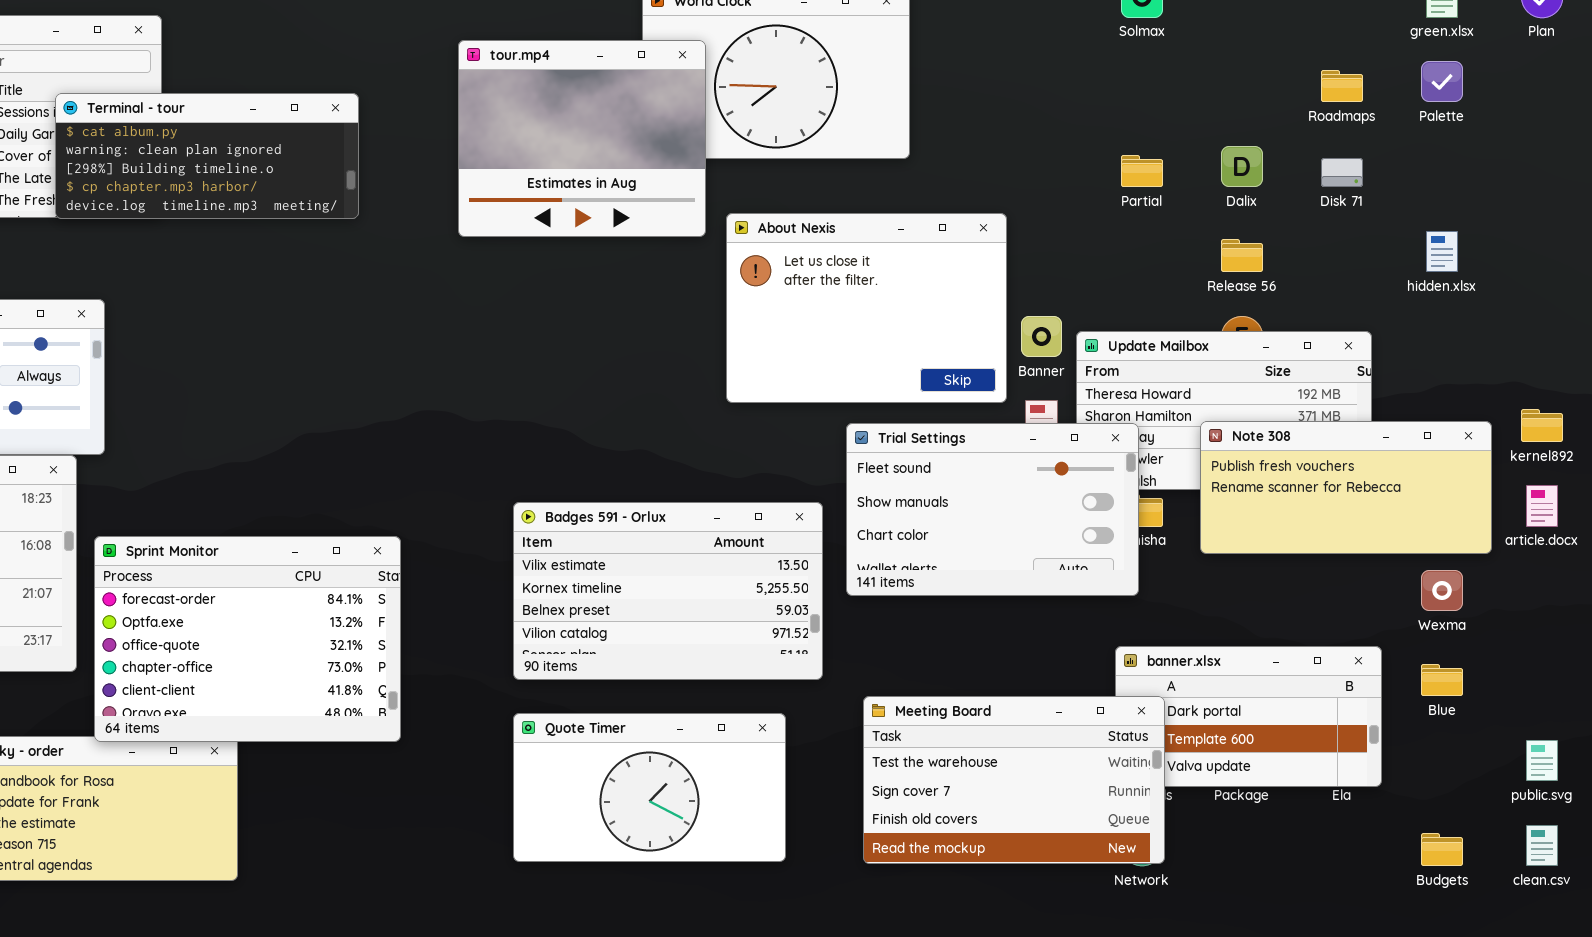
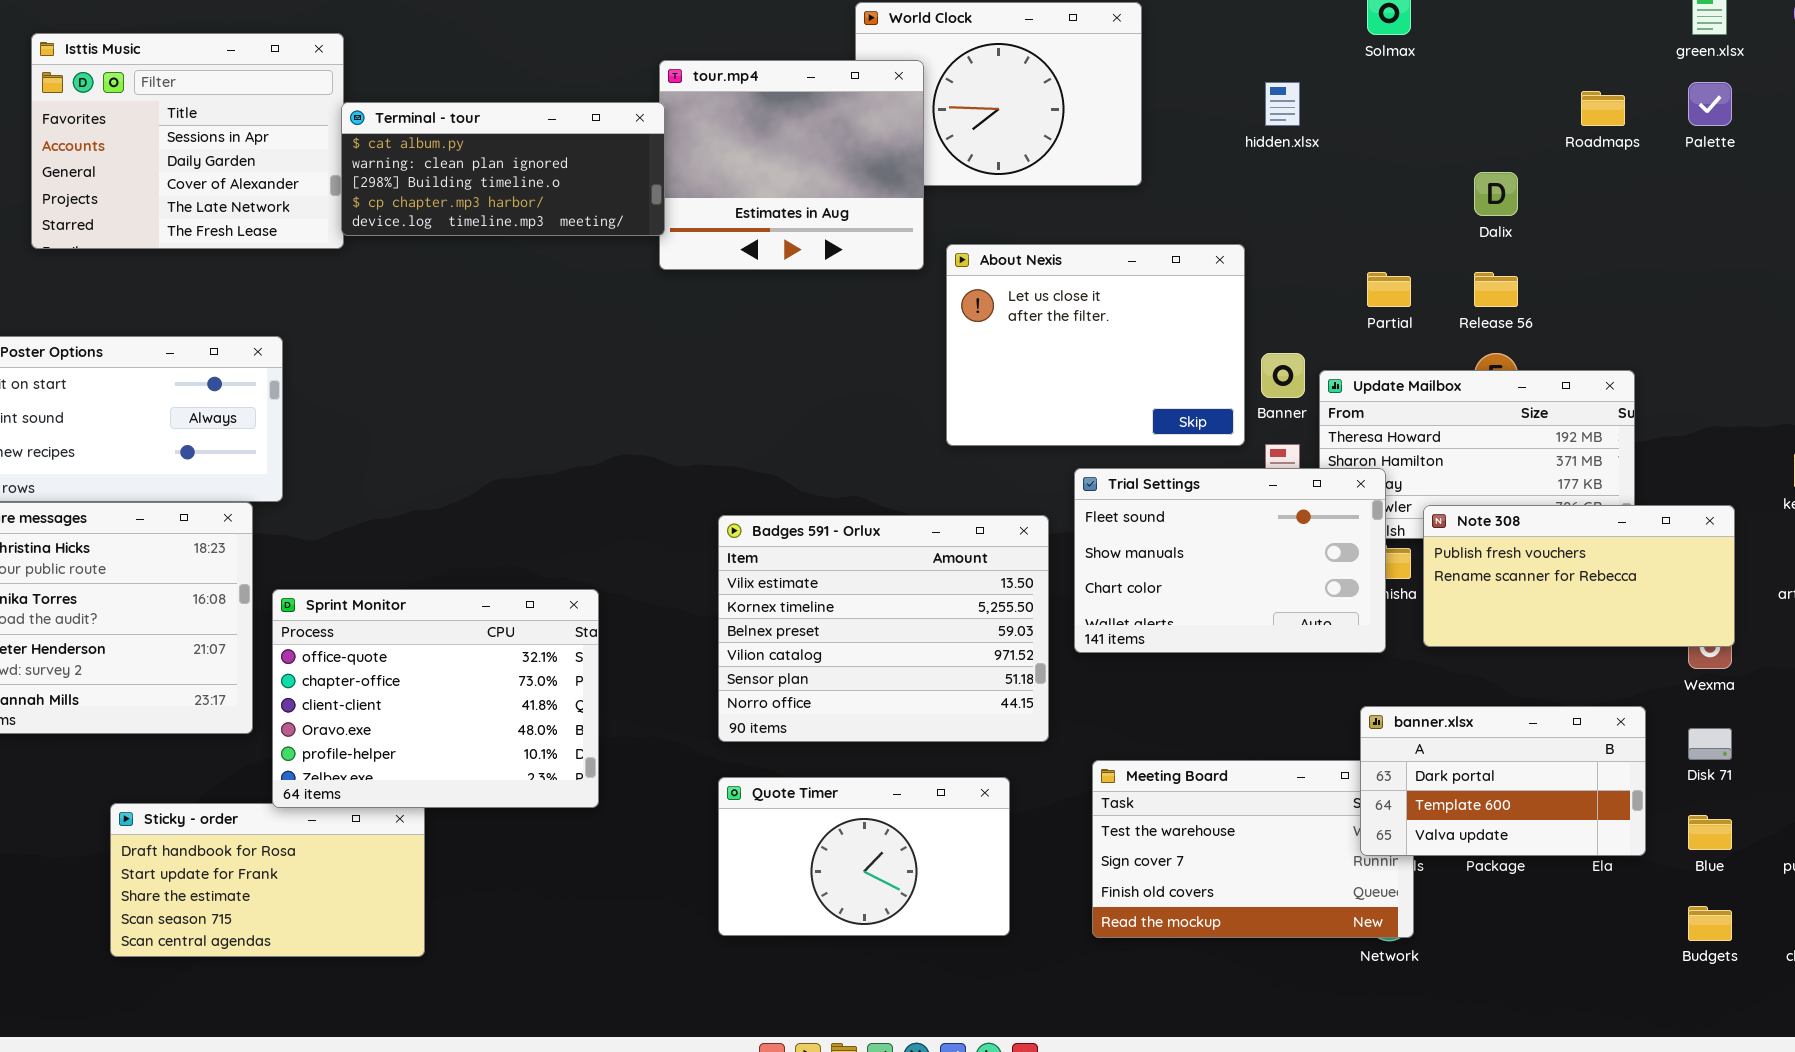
Terminal - tour: [55,93,359,219] -> [341,102,665,236], moved
Partial: [1121,155,1163,187] -> [1367,272,1411,307], moved
Disk 71: [1321,158,1363,187] -> [1688,728,1732,760], moved
hidden.xlsx: [1426,231,1458,272] -> [1265,82,1300,126], moved
Note 308: [1200,421,1492,554] -> [1423,505,1735,647], moved
Badges 591 - Orlux: [513,502,823,680] -> [718,515,1049,742], resized
Sprint Monitor: [94,536,401,742] -> [272,589,599,808], scrolled down 2 rows
banner.xlsx: [1115,646,1382,787] -> [1360,706,1646,856], raised
Blue: [1421,664,1463,696] -> [1688,815,1732,850], moved

